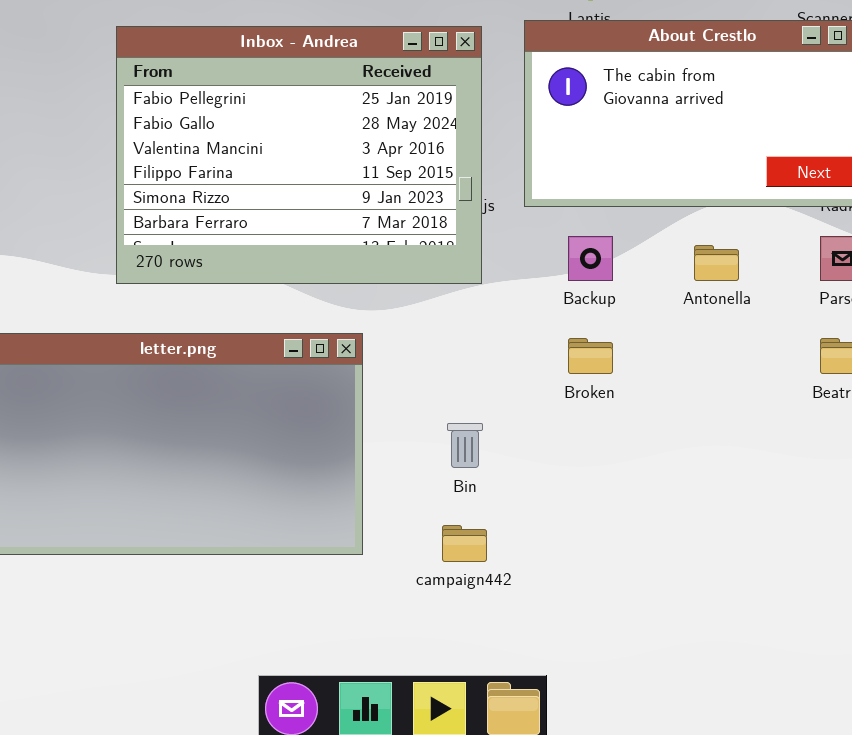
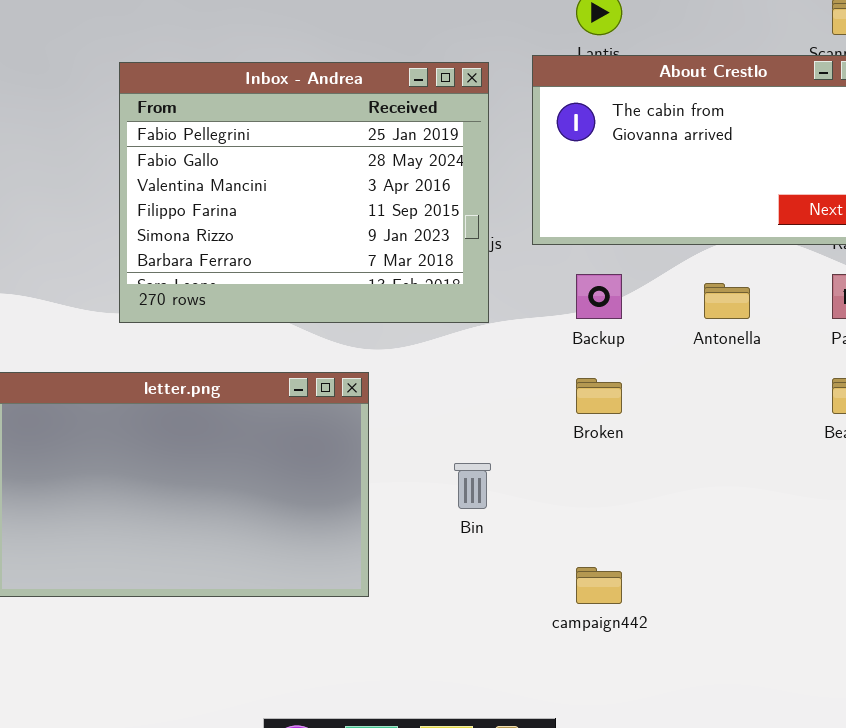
campaign442: [442,525,487,562] -> [576,567,622,604], moved

